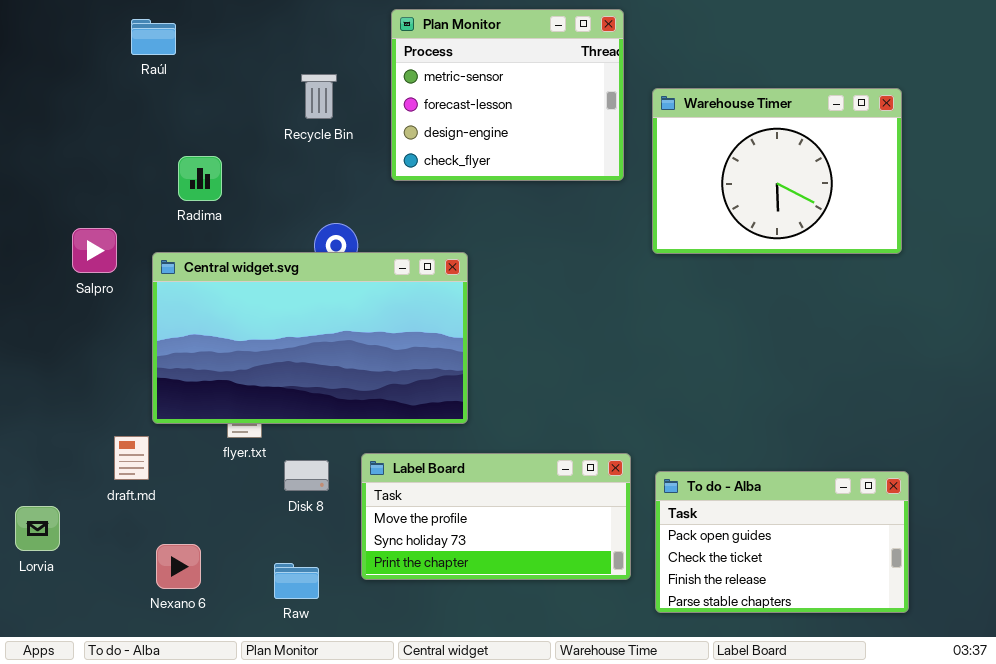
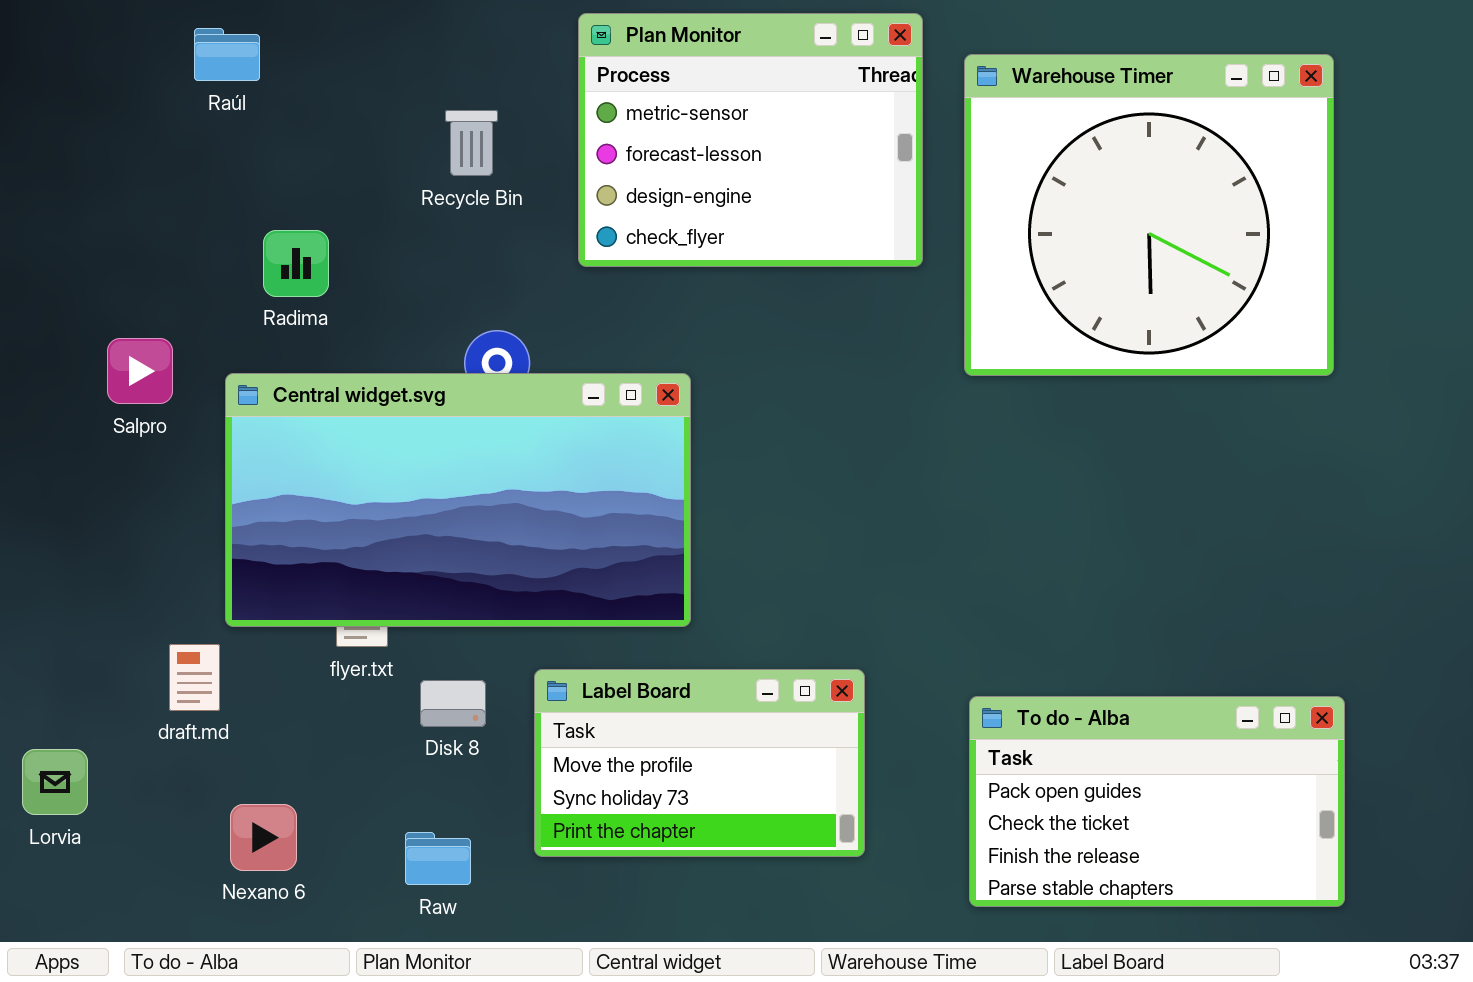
Warehouse Timer: [652,88,902,254] -> [964,54,1334,376], resized
Label Board: [361,453,631,580] -> [534,669,865,857], resized

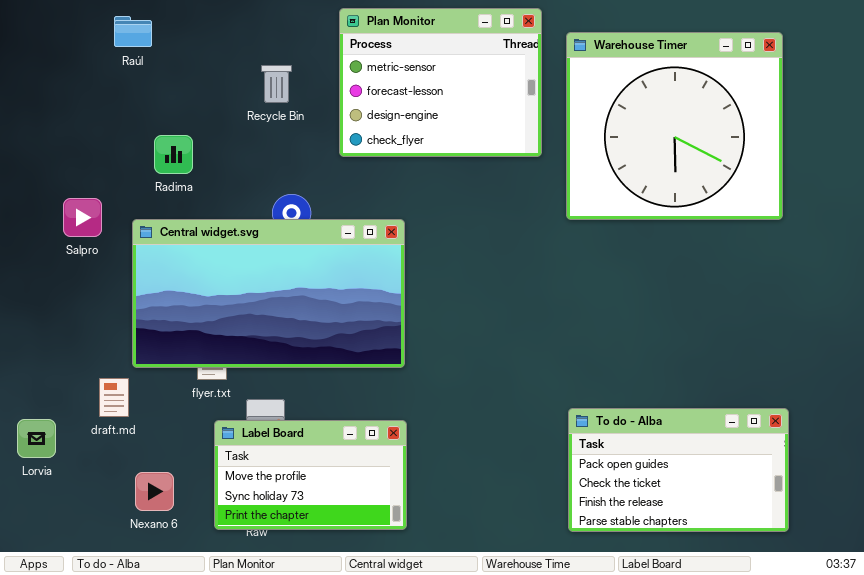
Label Board: [534,669,865,857] -> [214,420,407,530], moved
Lorvia: [22,749,88,815] -> [17,419,56,458], moved

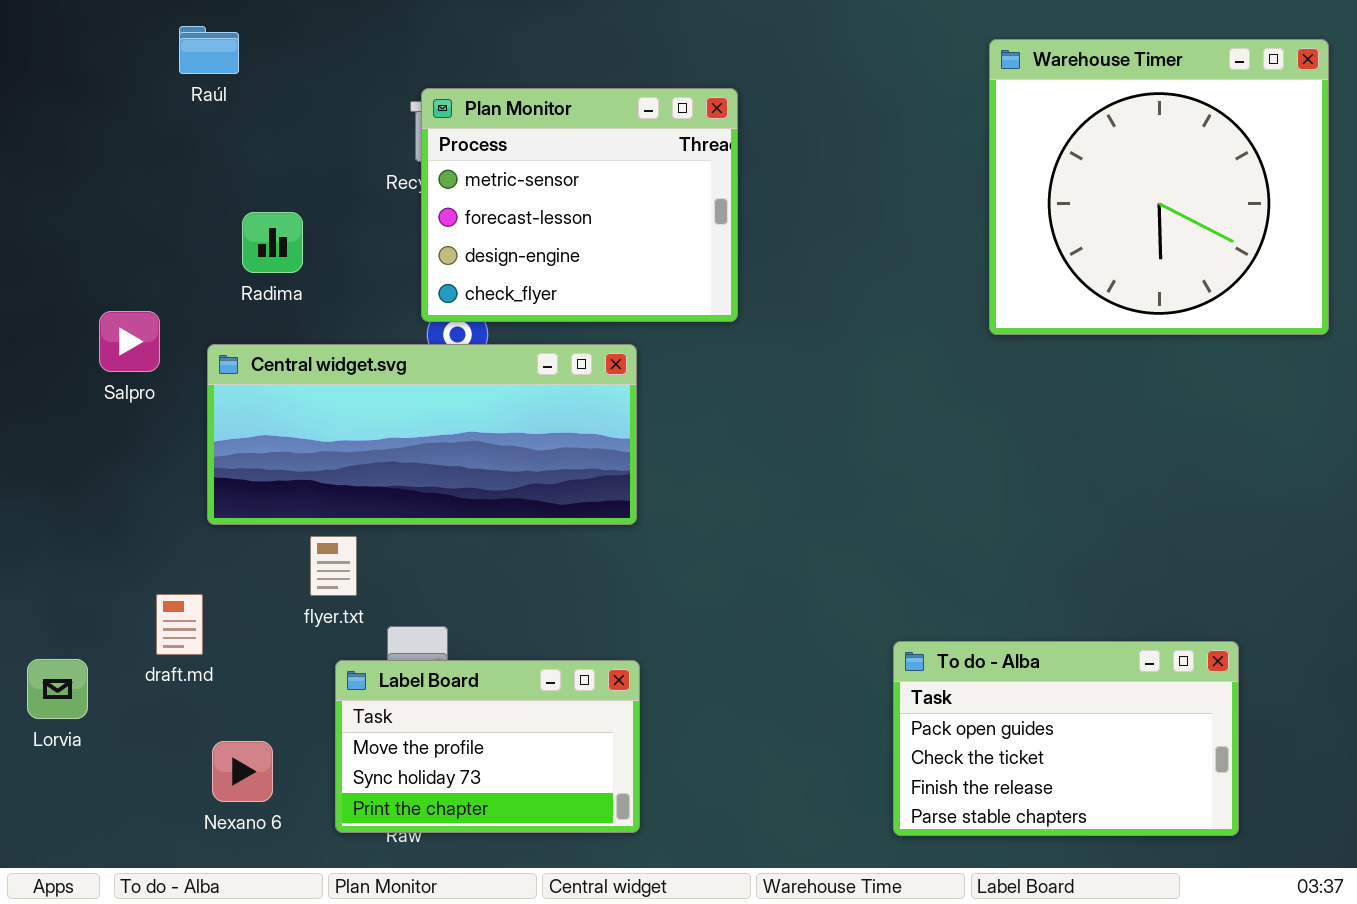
Plan Monitor: [339,8,542,157] -> [421,88,738,322], moved
Warehouse Timer: [566,32,783,220] -> [989,39,1329,335], moved
Central widget.svg: [132,219,405,368] -> [207,344,637,525], resized

